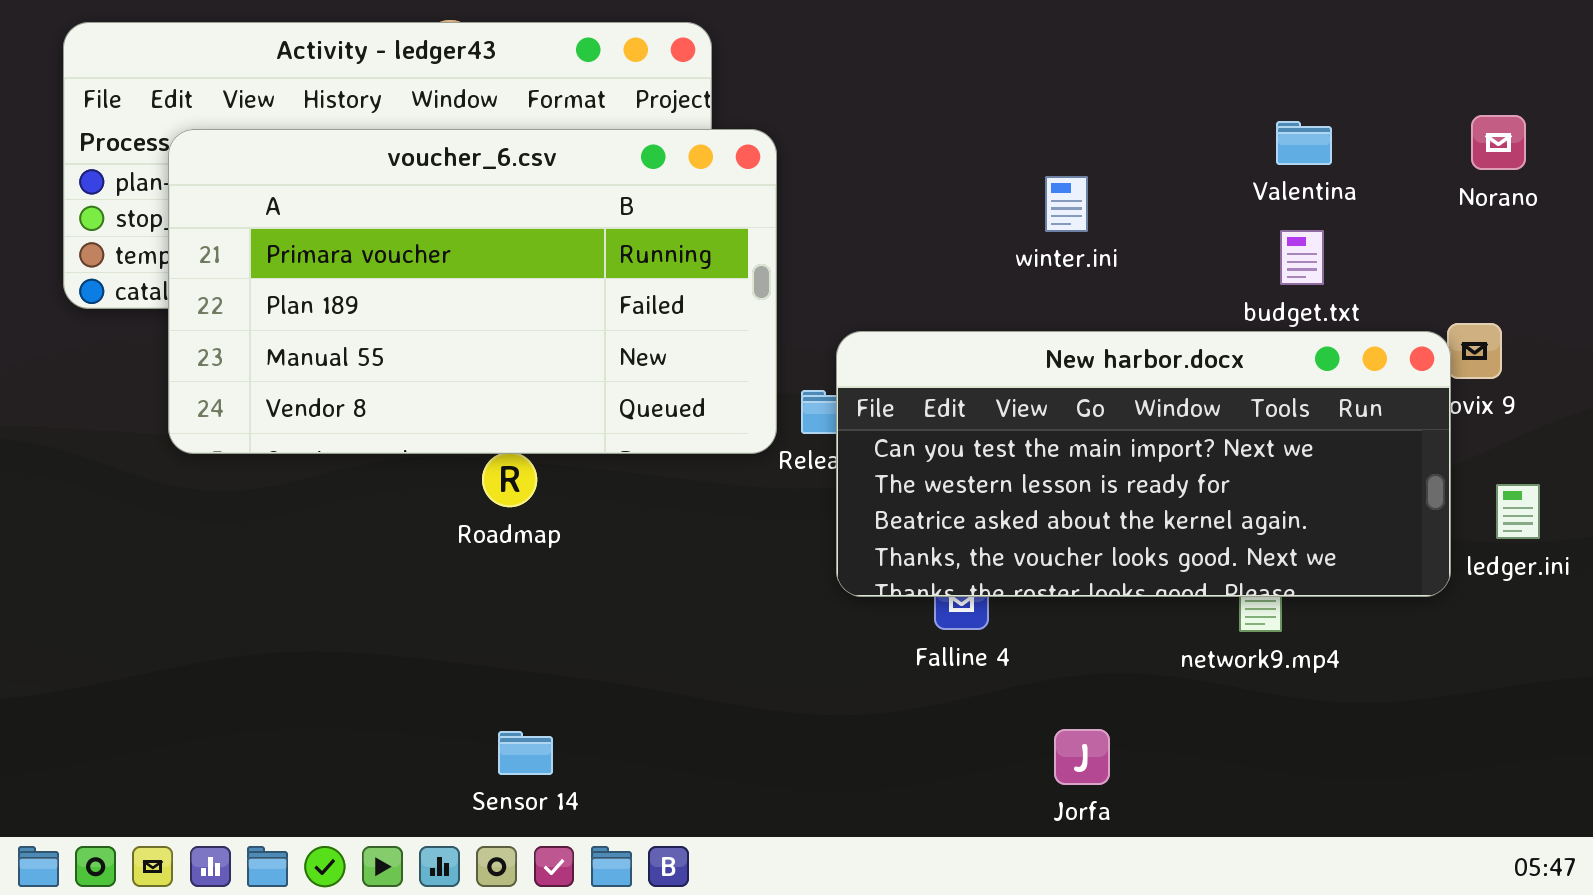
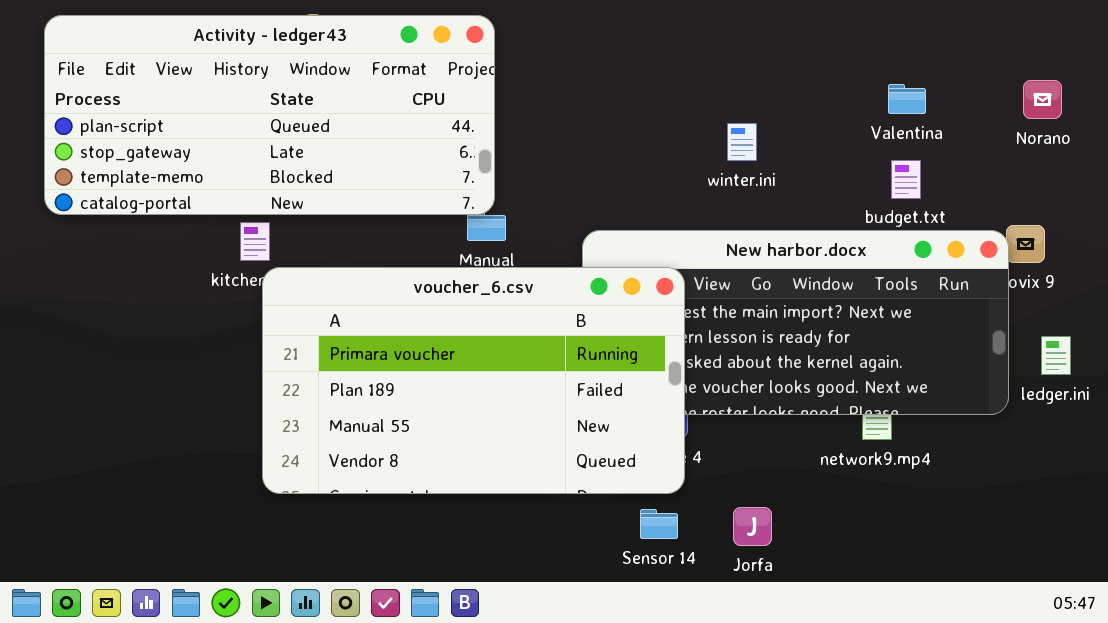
voucher_6.csv: [168,129,777,454] -> [262,267,685,494], moved
Sensor 14: [498,731,553,775] -> [640,509,678,539], moved

